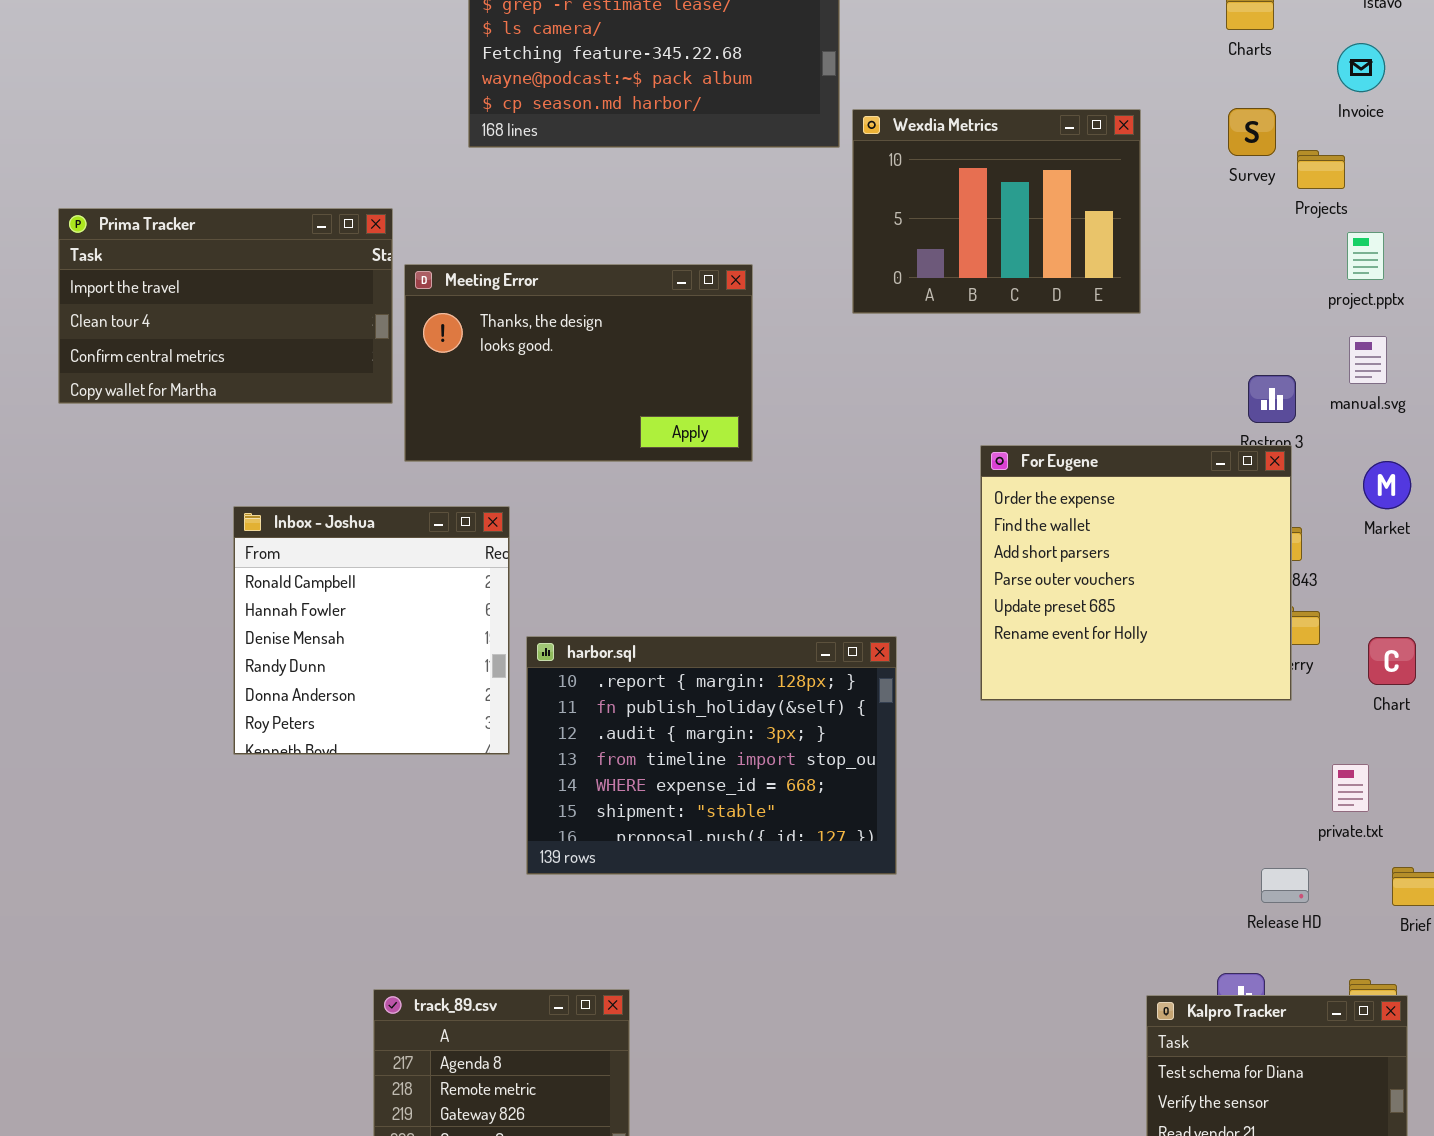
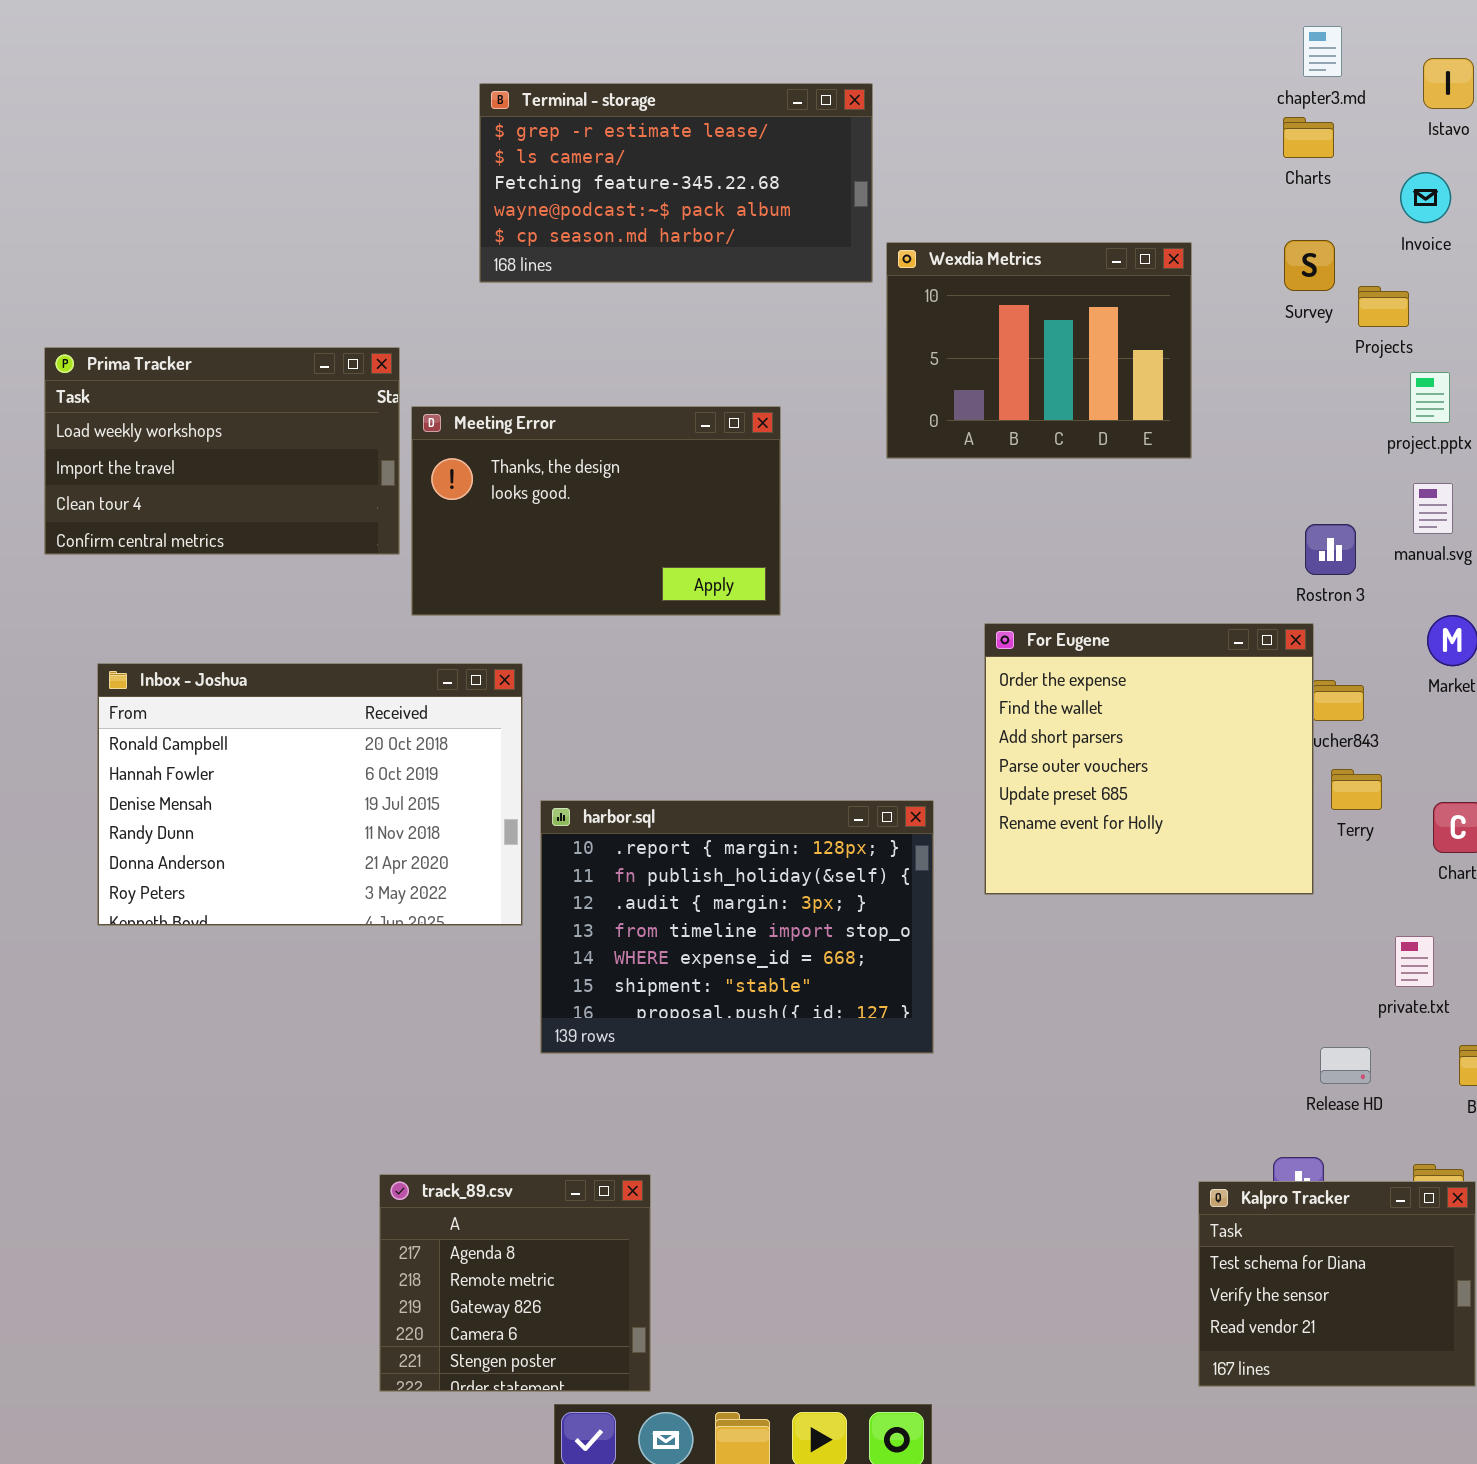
Prima Tracker: [58,208,393,404] -> [44,347,400,555], scrolled up 1 row
For Eugene: [980,445,1292,701] -> [984,623,1314,895], moved
Inbox - Joshua: [233,506,510,755] -> [97,663,523,926], resized

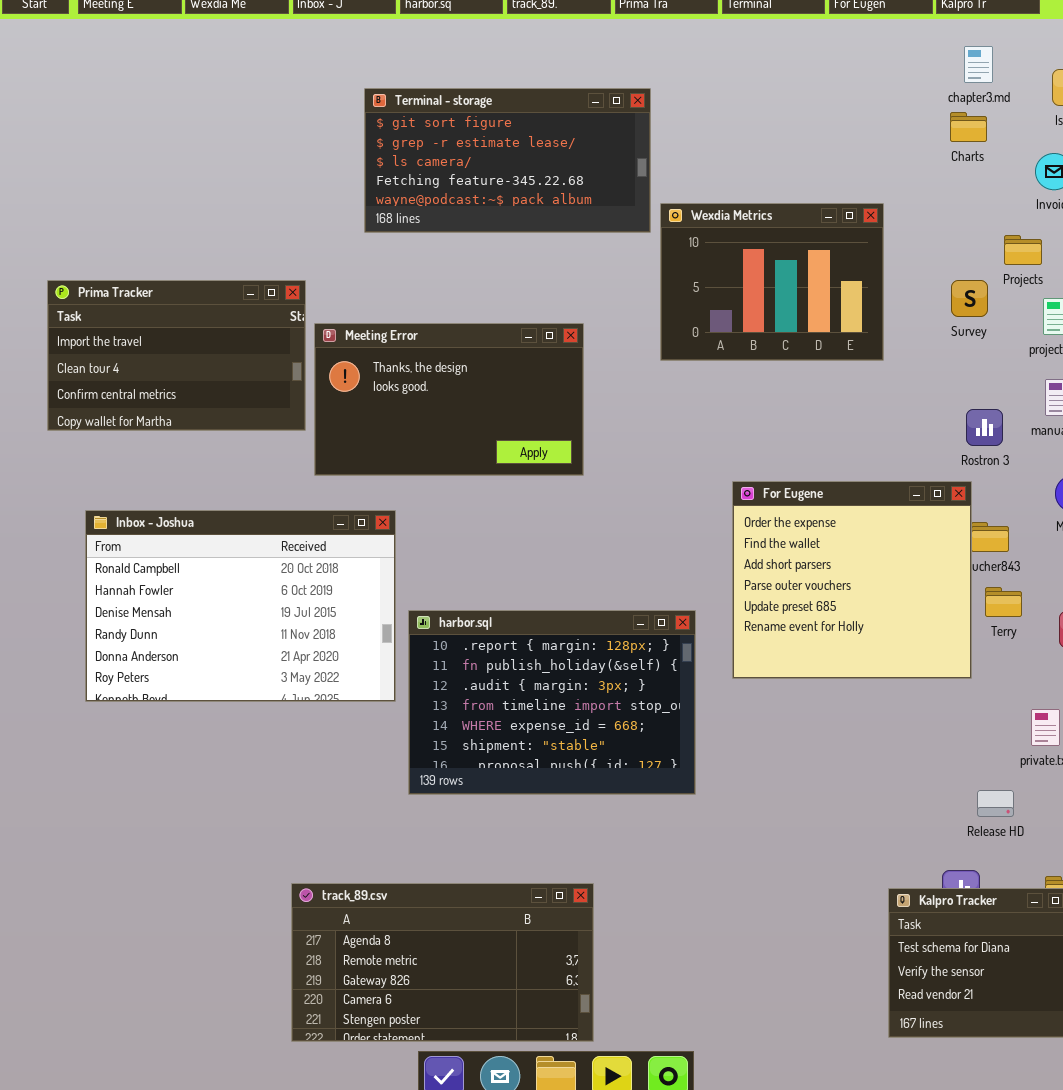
Terminal - storage: [479,83,873,283] -> [364,88,651,233], scrolled up 1 row
Survey: [1284,240,1335,291] -> [951,280,988,317], moved
Prima Tracker: [44,347,400,555] -> [47,280,306,431], scrolled down 1 row
track_89.csv: [379,1174,651,1392] -> [291,883,594,1042], resized

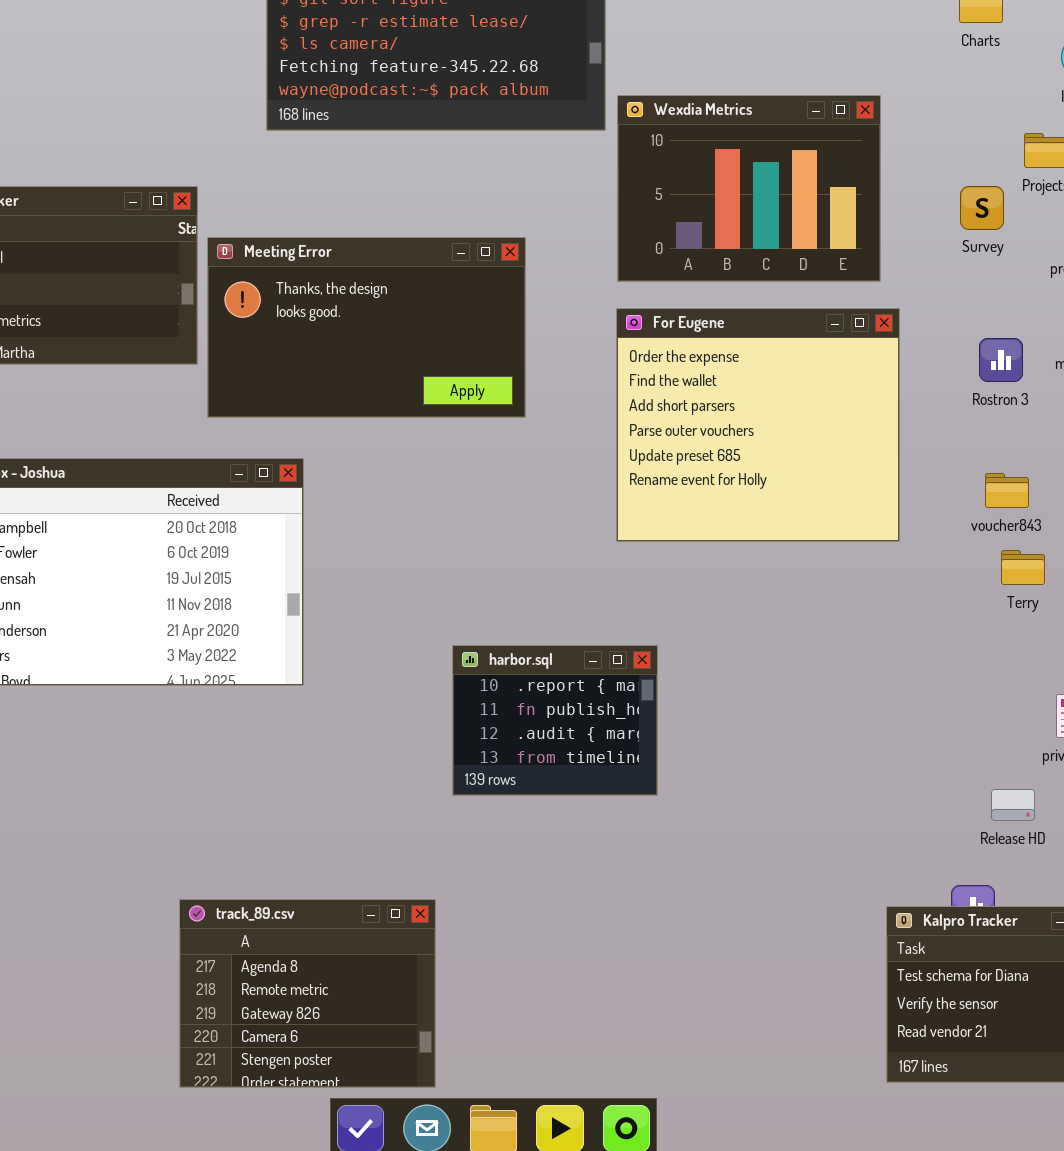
For Eugene: [732,481,972,679] -> [616,308,900,542], moved
harbor.sql: [408,610,696,795] -> [452,645,658,796], resized
track_89.csv: [291,883,594,1042] -> [179,899,436,1088], resized

